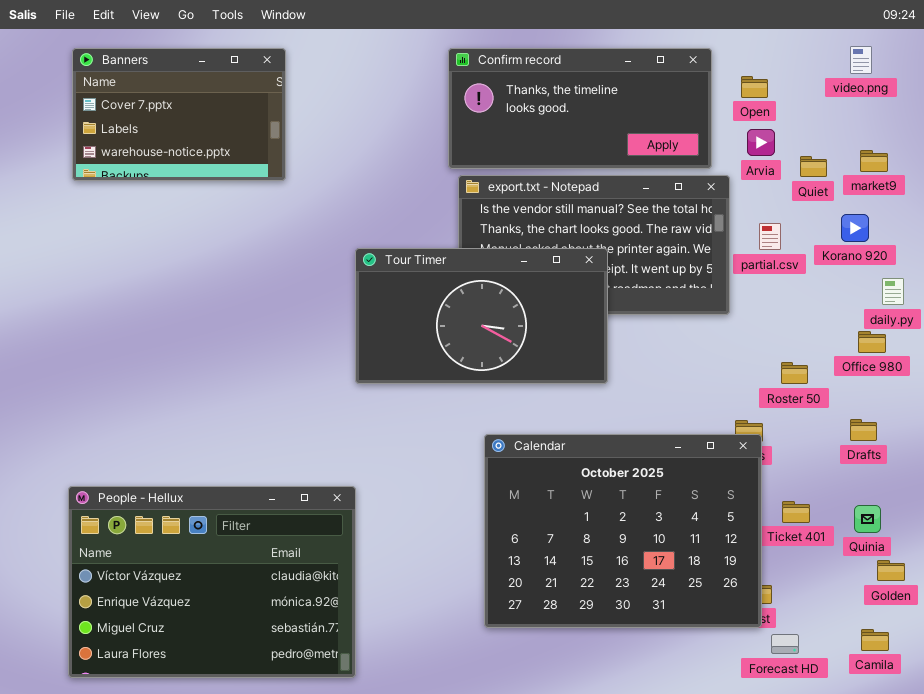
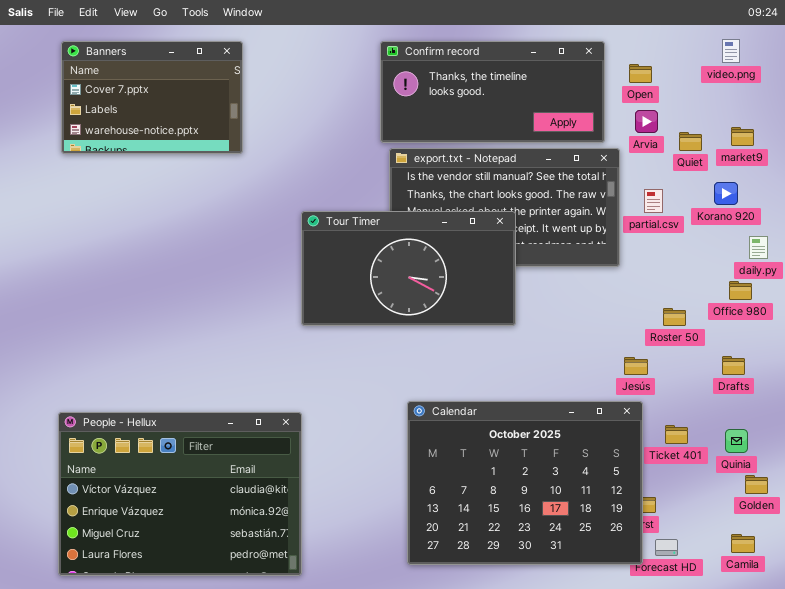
Calendar: [484,434,762,628] -> [407,401,643,565], moved

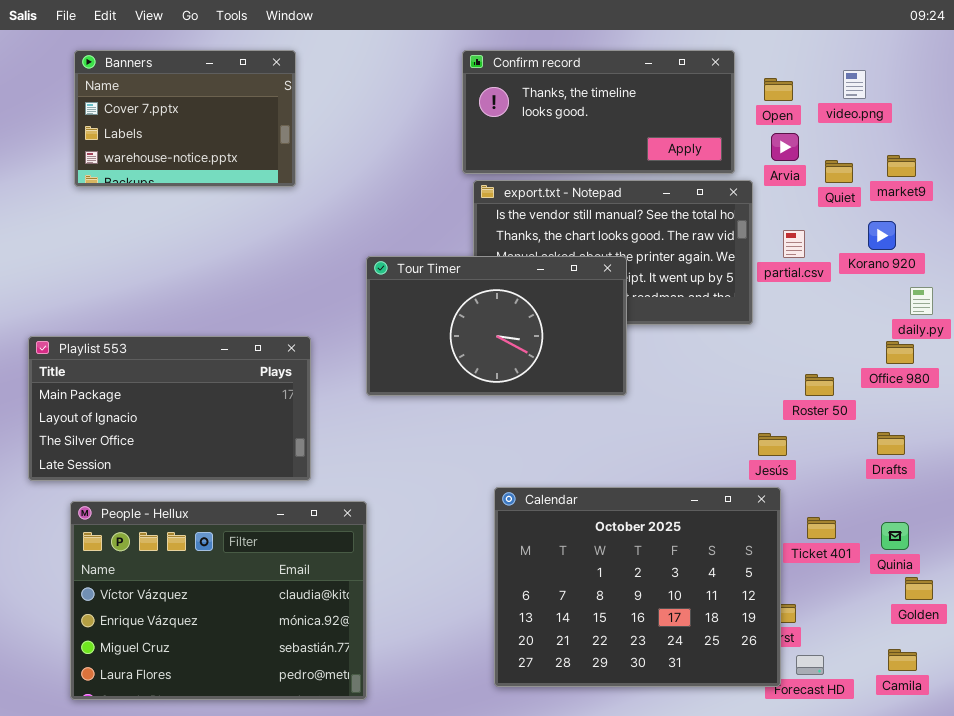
video.png: [722,39,740,63] -> [843,70,866,99], moved
Playlist 553: none -> [28,336,311,481], opened

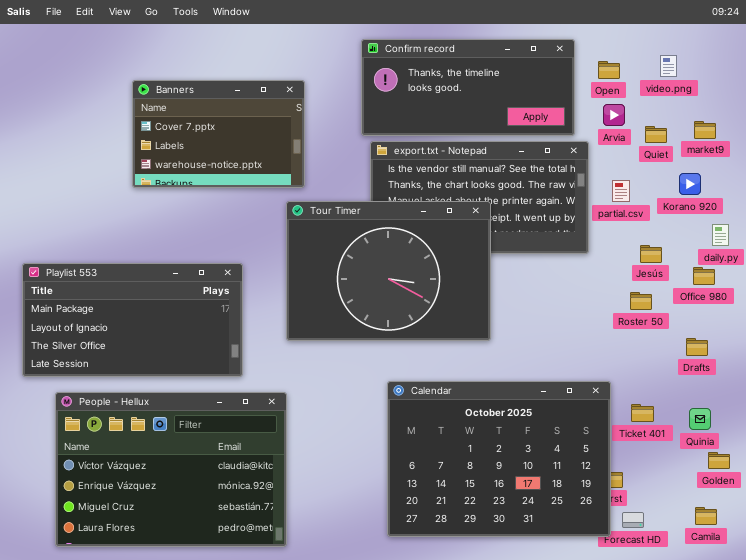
Banners: [74,50,296,187] -> [132,80,305,188], moved
Tour Timer: [366,256,627,396] -> [286,201,491,341], resized
Jesús: [758,433,787,456] -> [640,245,662,263], moved

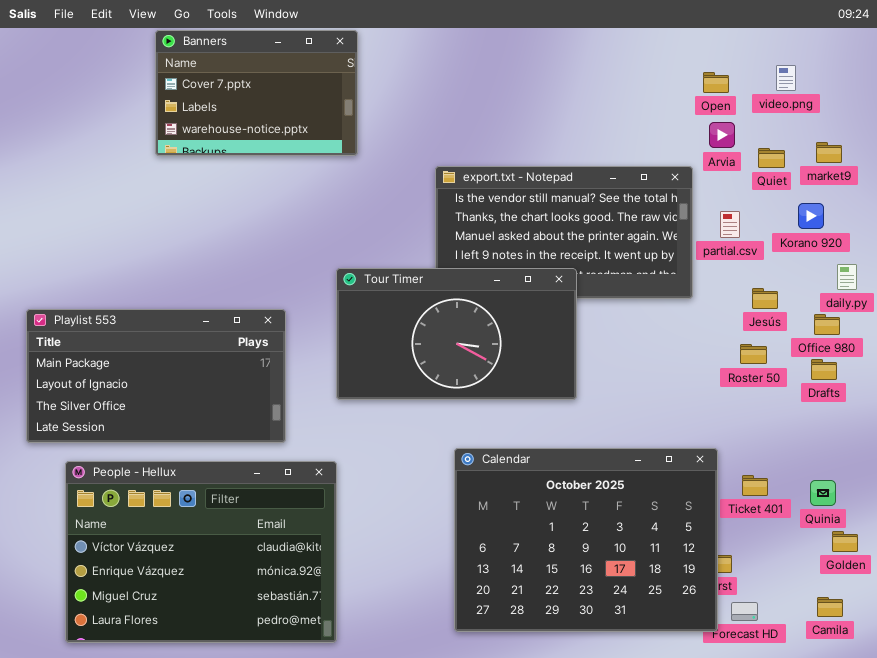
Confirm record: [361,39,575,136] -> none, closed
Banners: [132,80,305,188] -> [155,30,358,156], moved
Tour Timer: [286,201,491,341] -> [336,268,577,400], resized
Drafts: [686,338,708,356] -> [811,359,837,380], moved

